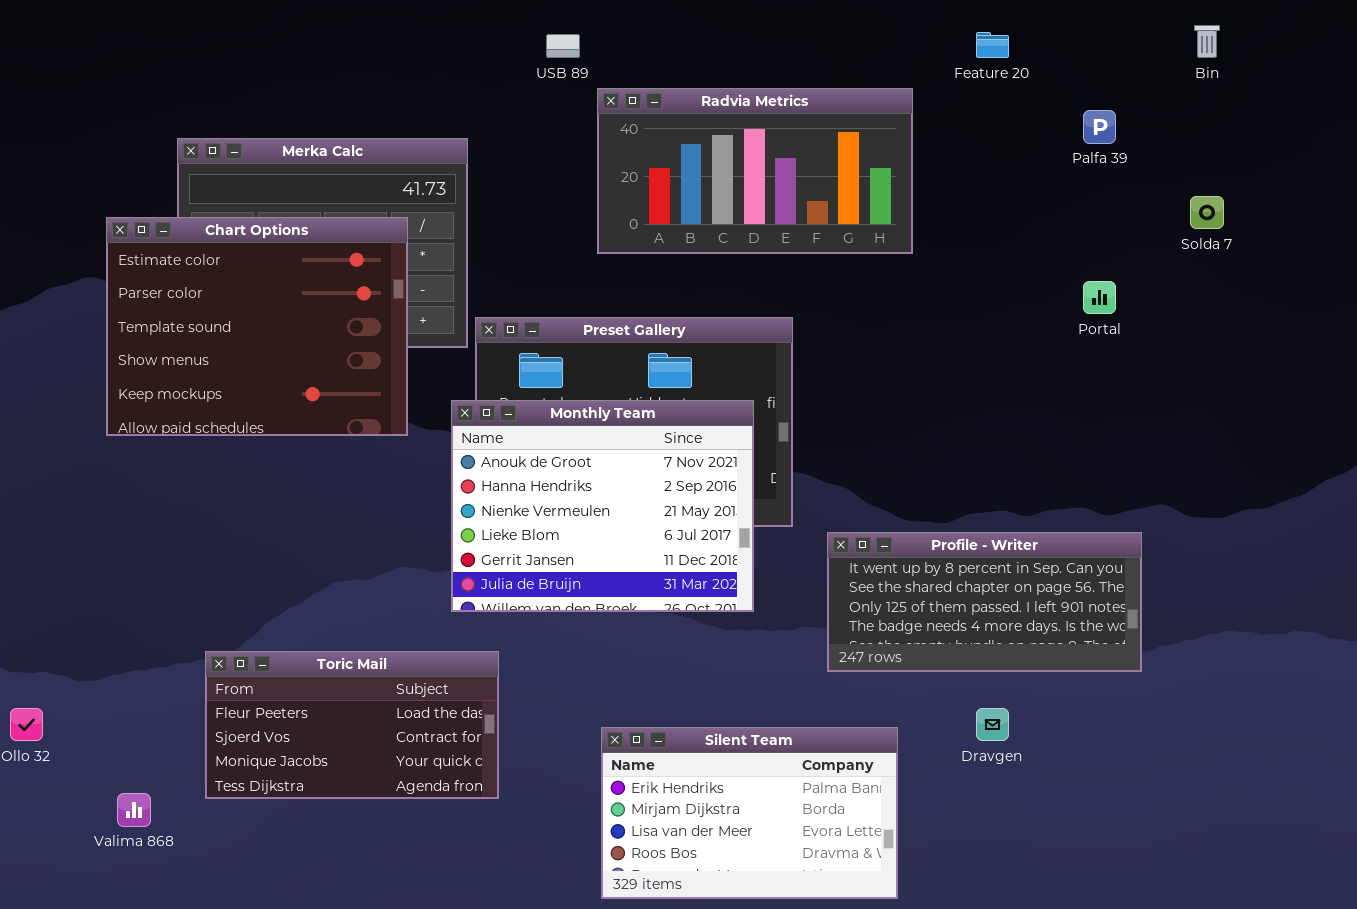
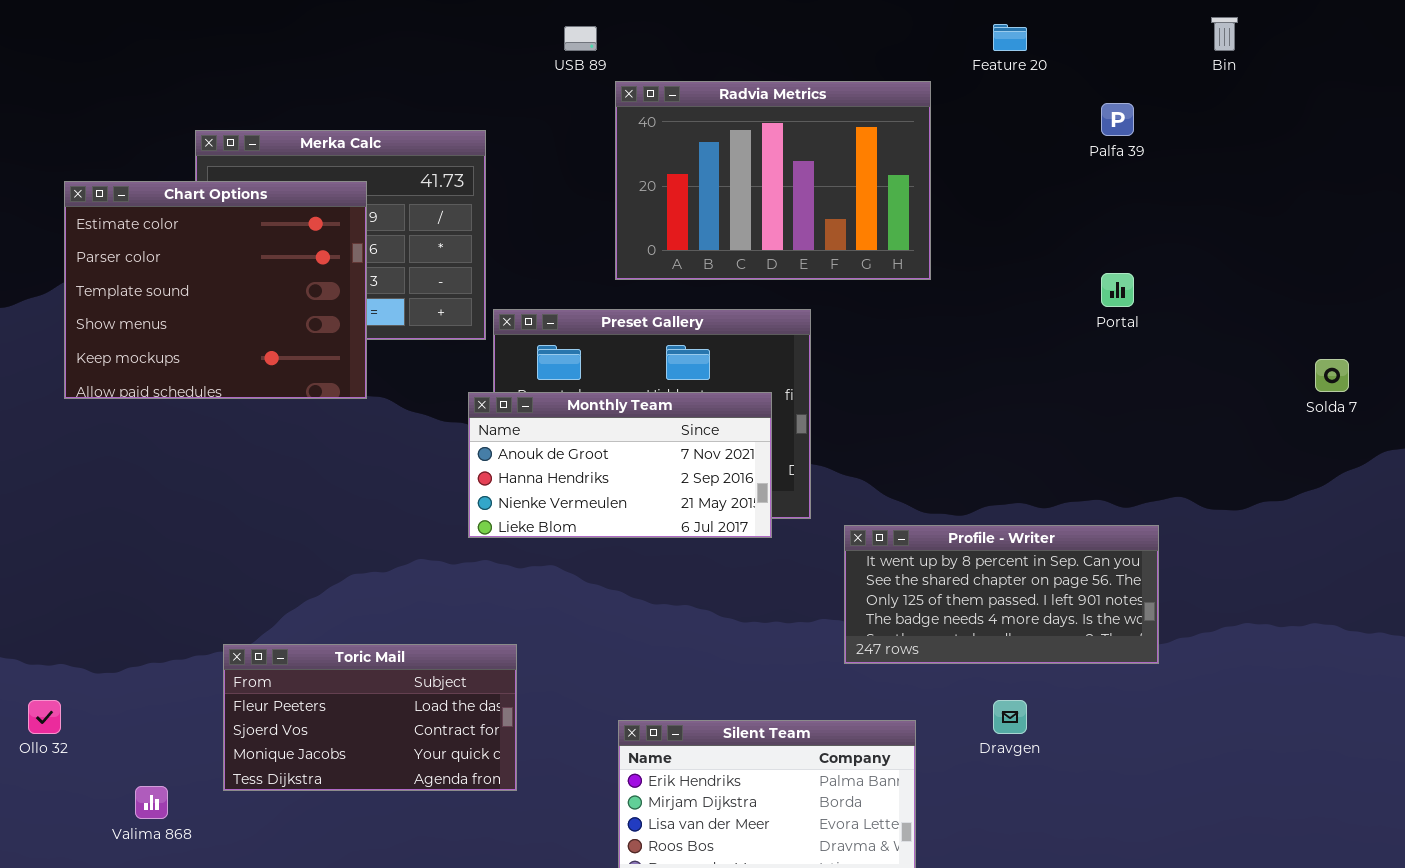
Radvia Metrics: [597,88,913,254] -> [615,81,931,280], resized
Solda 7: [1190,196,1224,229] -> [1315,359,1349,392], moved
Chart Options: [106,217,408,436] -> [64,181,367,399], moved
Monthly Team: [451,400,754,612] -> [468,392,772,538], resized

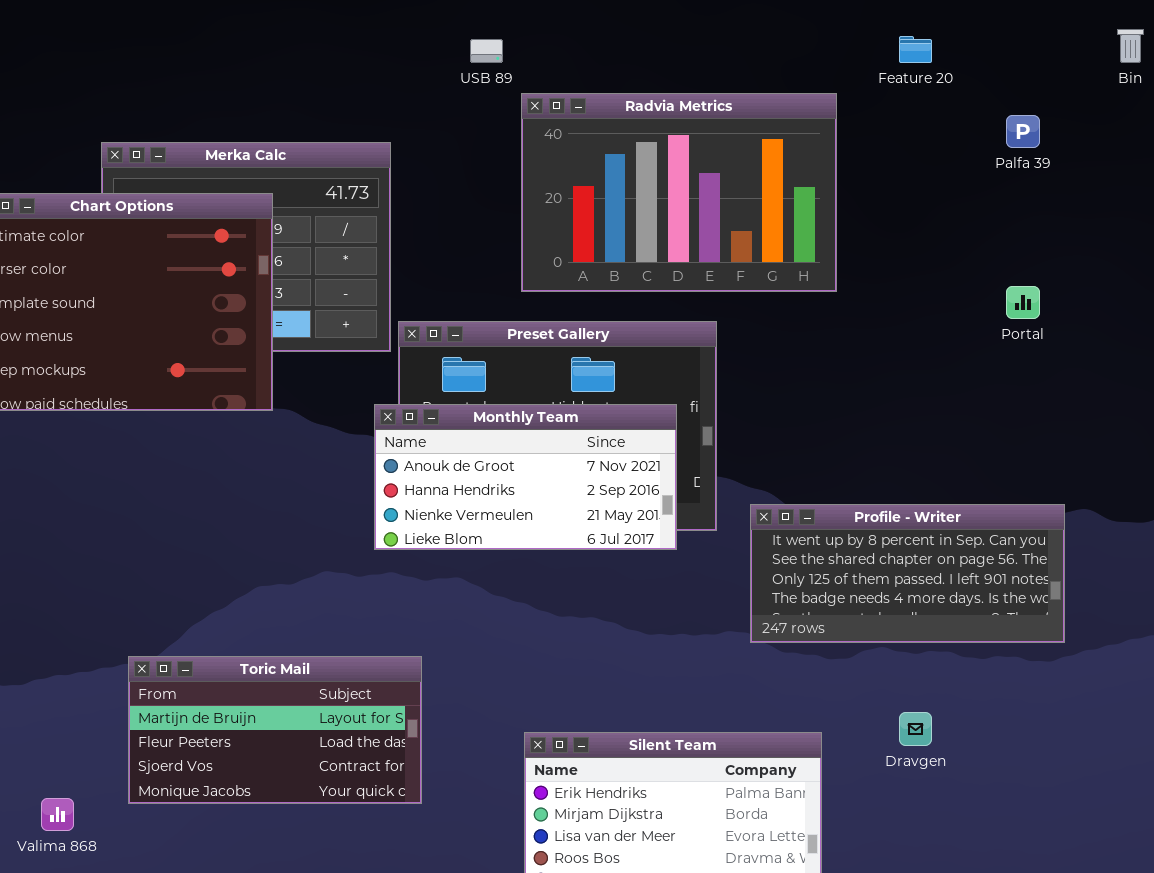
Profile - Writer: [844,525,1159,664] -> [750,504,1065,643], moved
Toric Mail: [223,644,517,791] -> [128,656,422,804], scrolled up 1 row

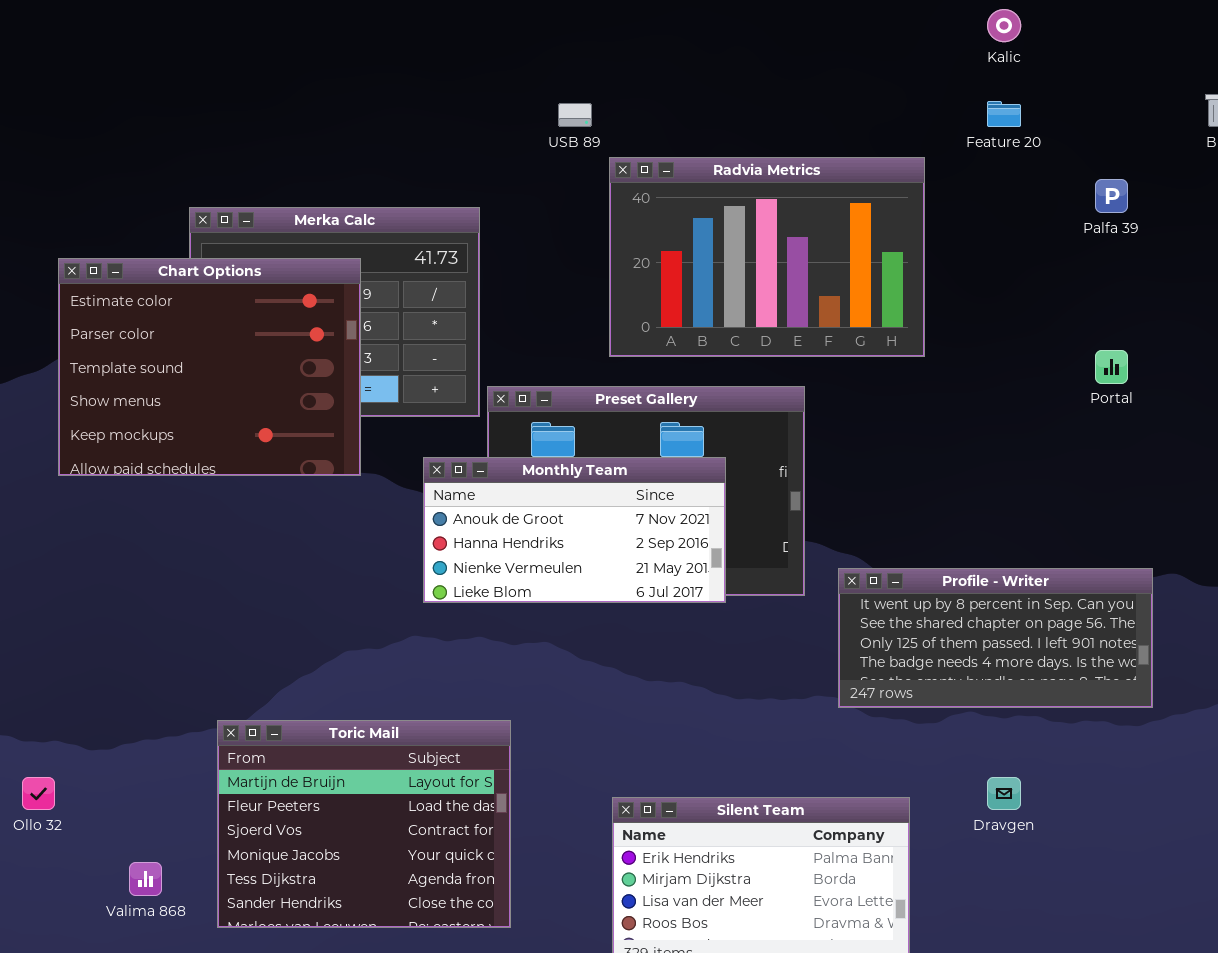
Monthly Team: [374,404,677,550] -> [423,457,726,603], moved
Toric Mail: [128,656,422,804] -> [217,720,511,928], resized

